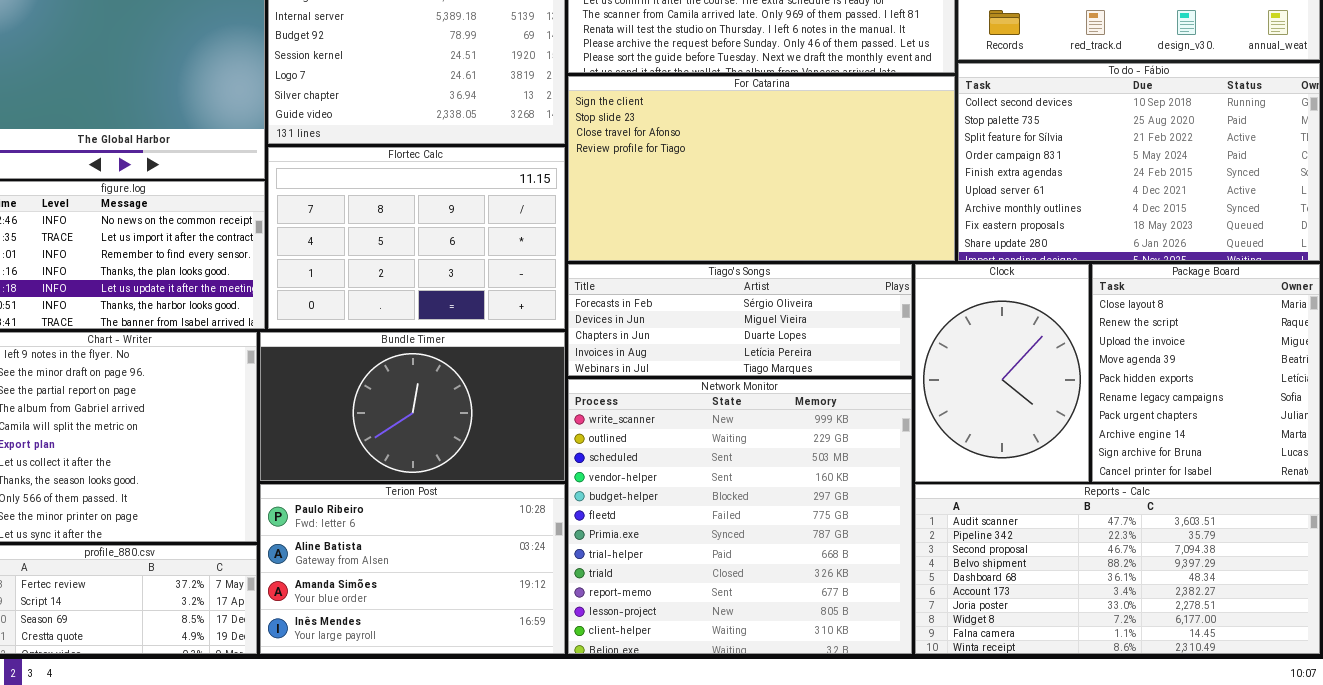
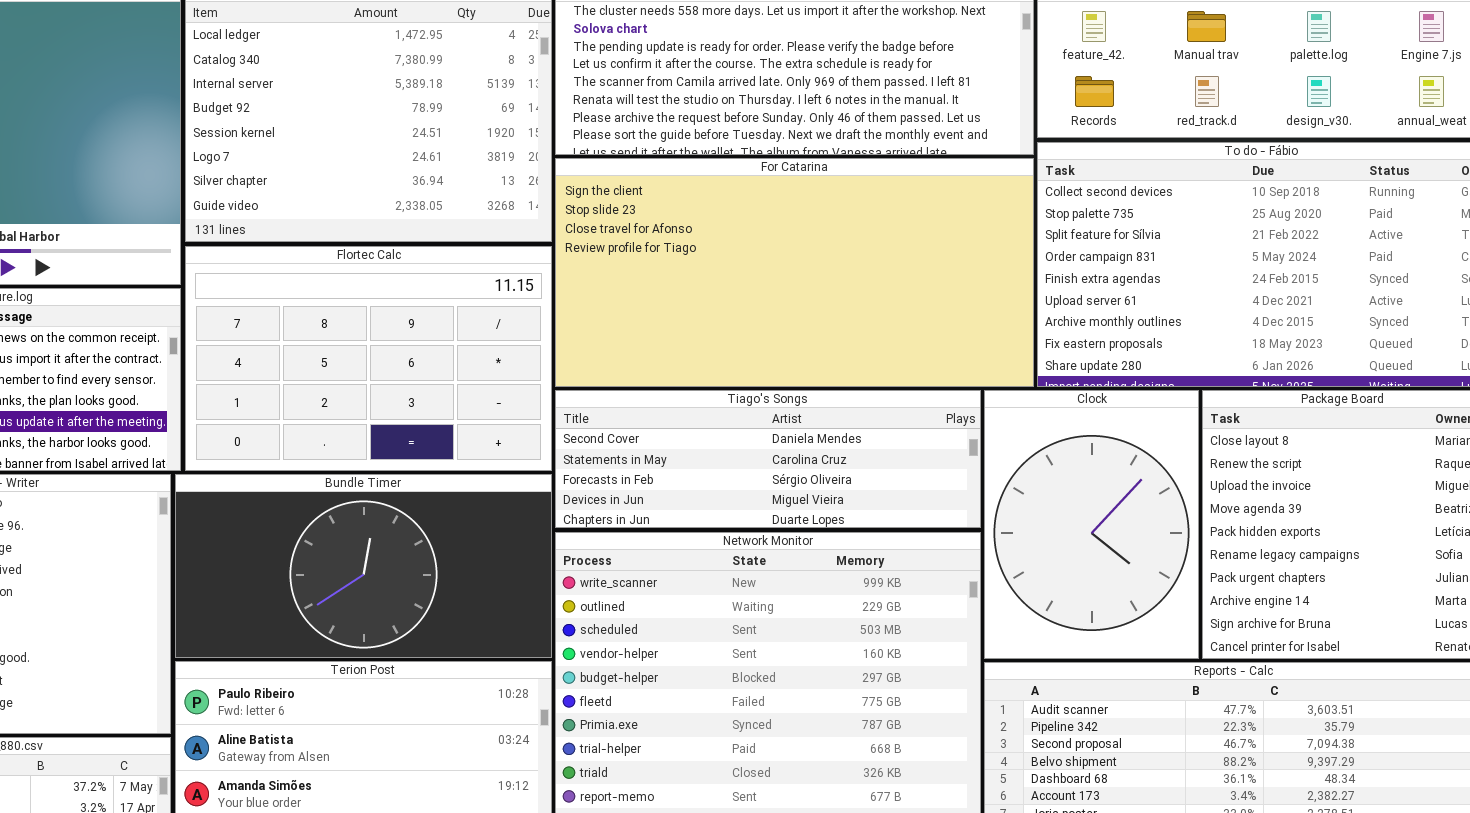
Tiago's Songs: [568,264,912,376] -> [555,390,981,528], scrolled up 2 rows

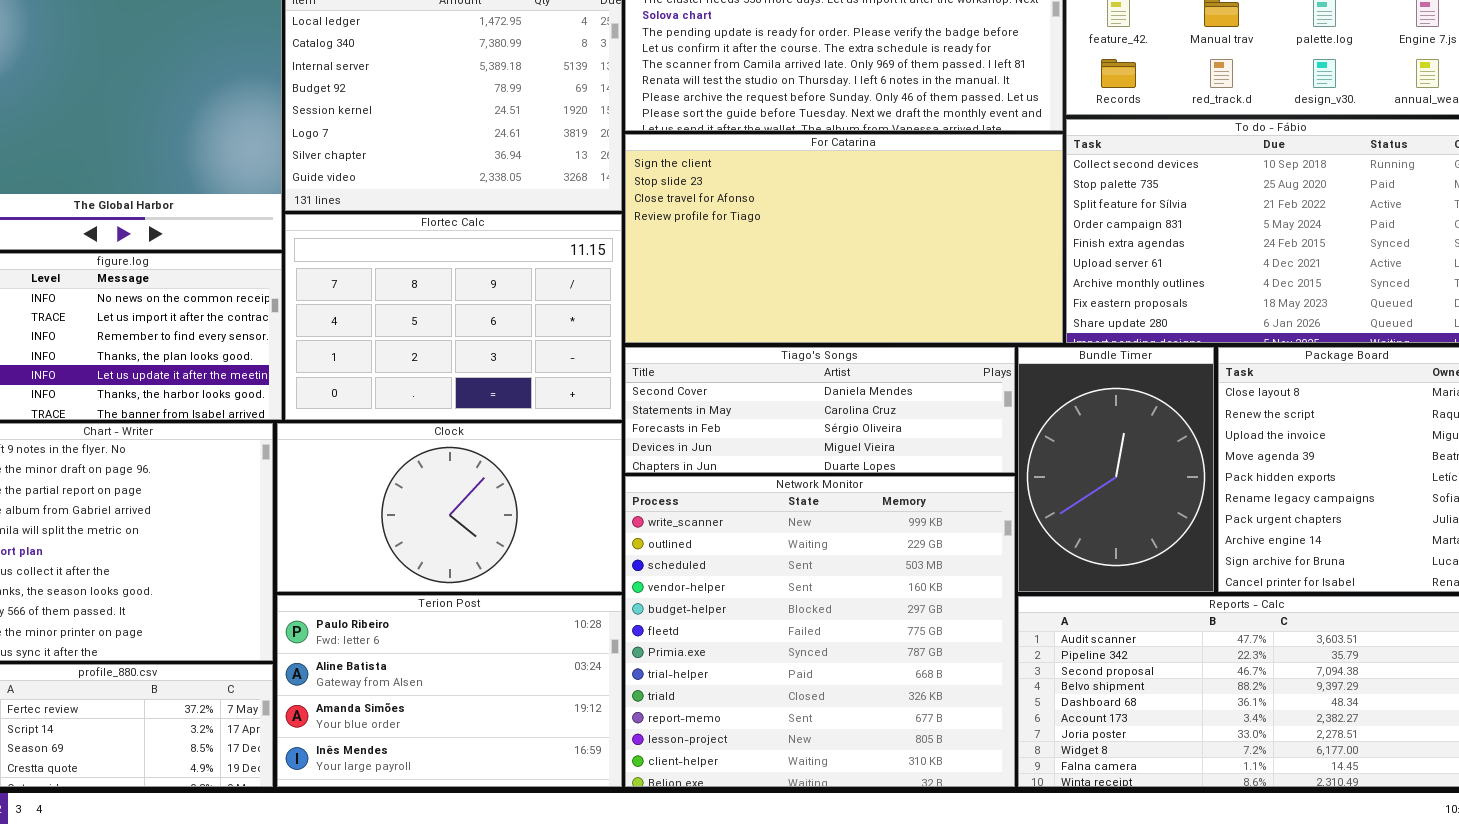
Clock: [984,390,1199,659] -> [277,423,622,592], moved, resized
Bundle Timer: [175,474,552,658] -> [1018,347,1214,592], moved, resized

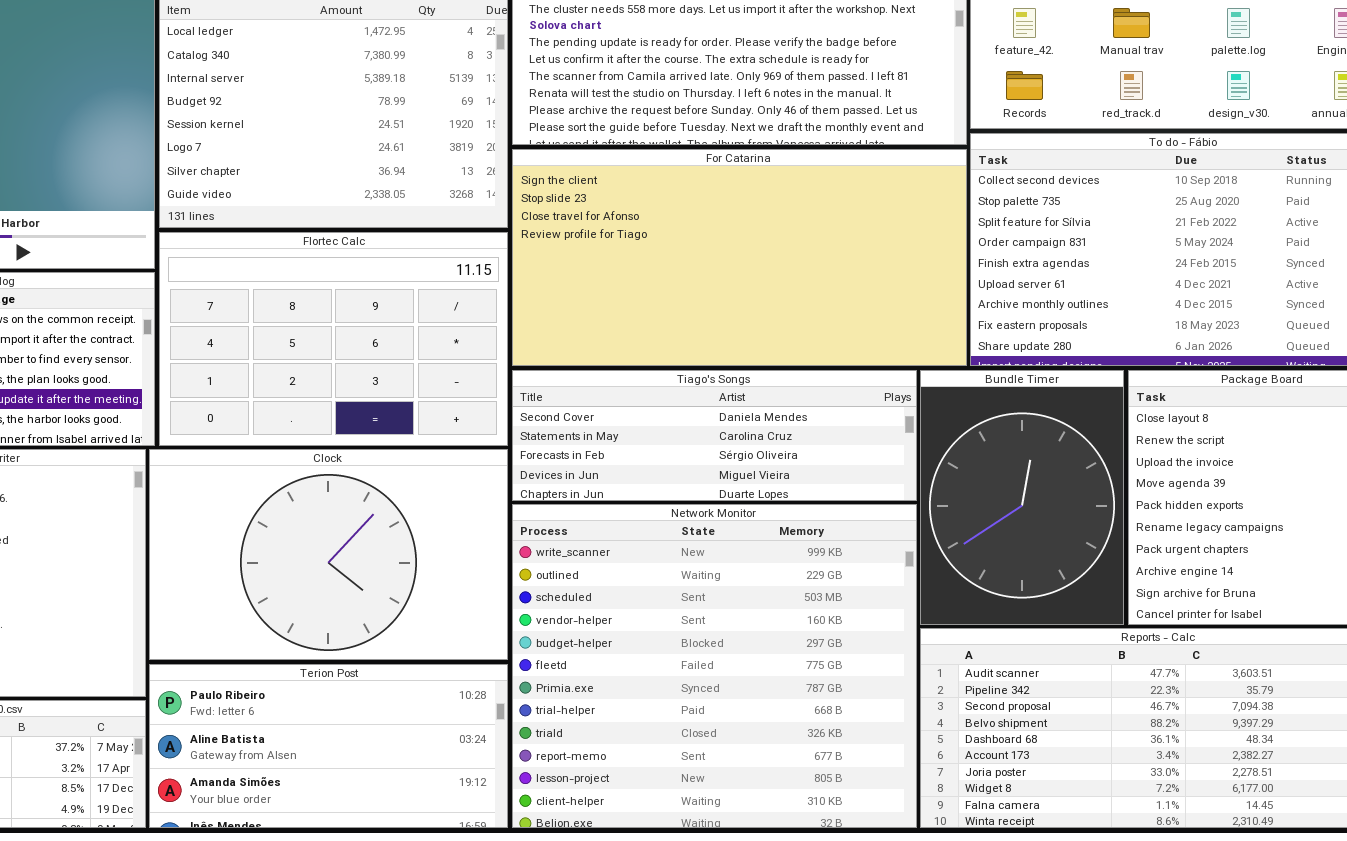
Clock: [277,423,622,592] -> [149,449,508,660], resized
Terion Post: [277,595,622,787] -> [149,664,508,828], resized

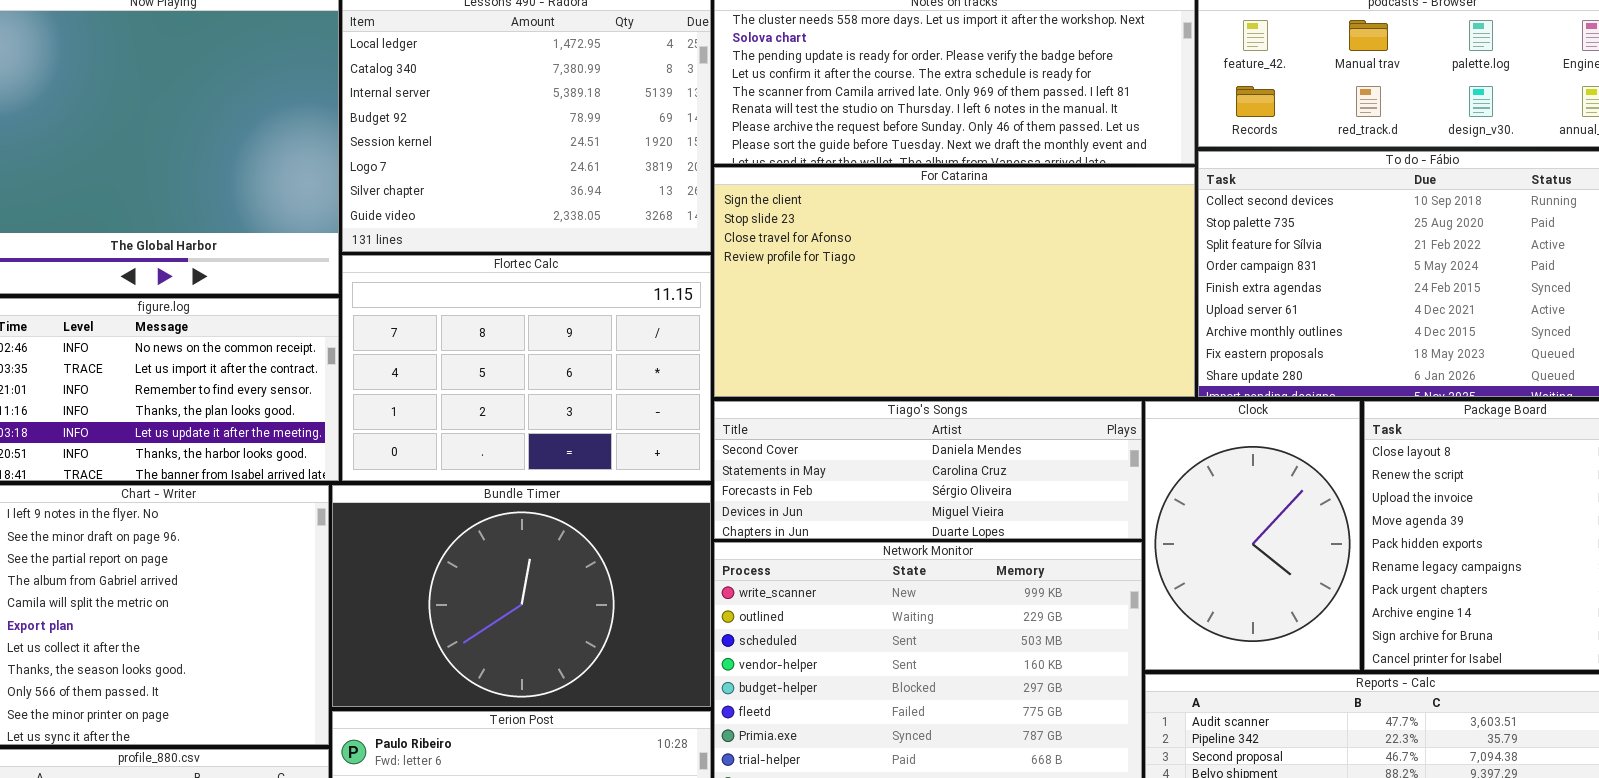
Bundle Timer: [920,370,1124,625] -> [332,485,711,707], moved, resized
Clock: [149,449,508,660] -> [1145,401,1360,670], moved, resized

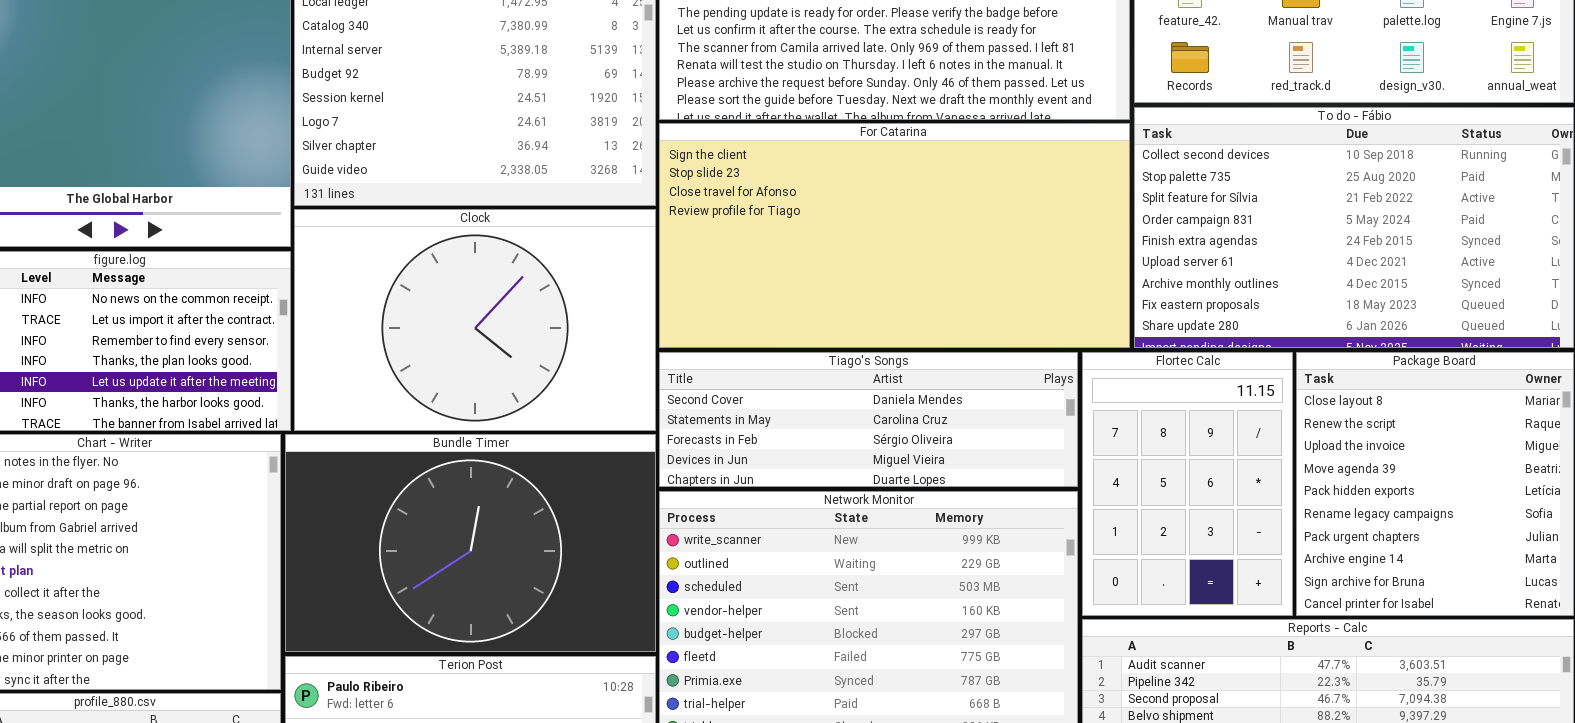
Flortec Calc: [342,255,711,481] -> [1082,352,1293,616], moved, resized
Clock: [1145,401,1360,670] -> [294,209,656,431], moved, resized

